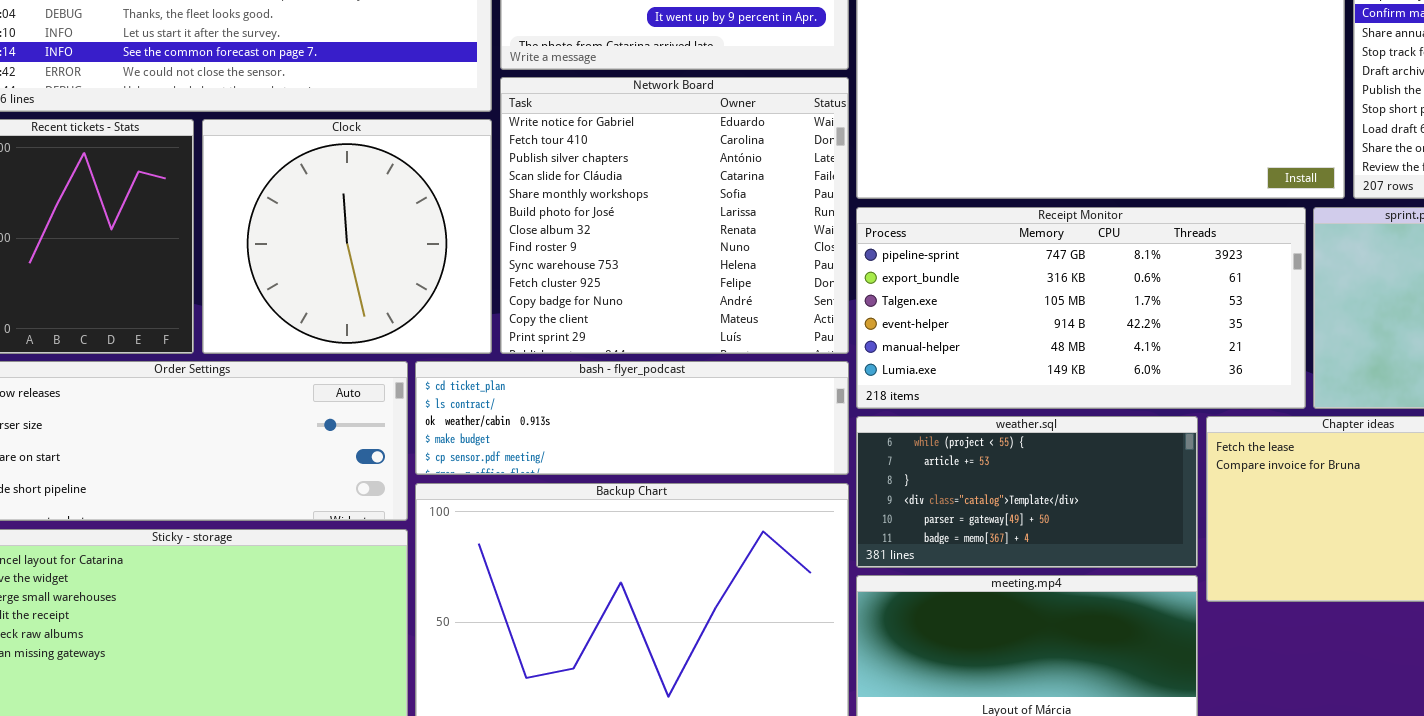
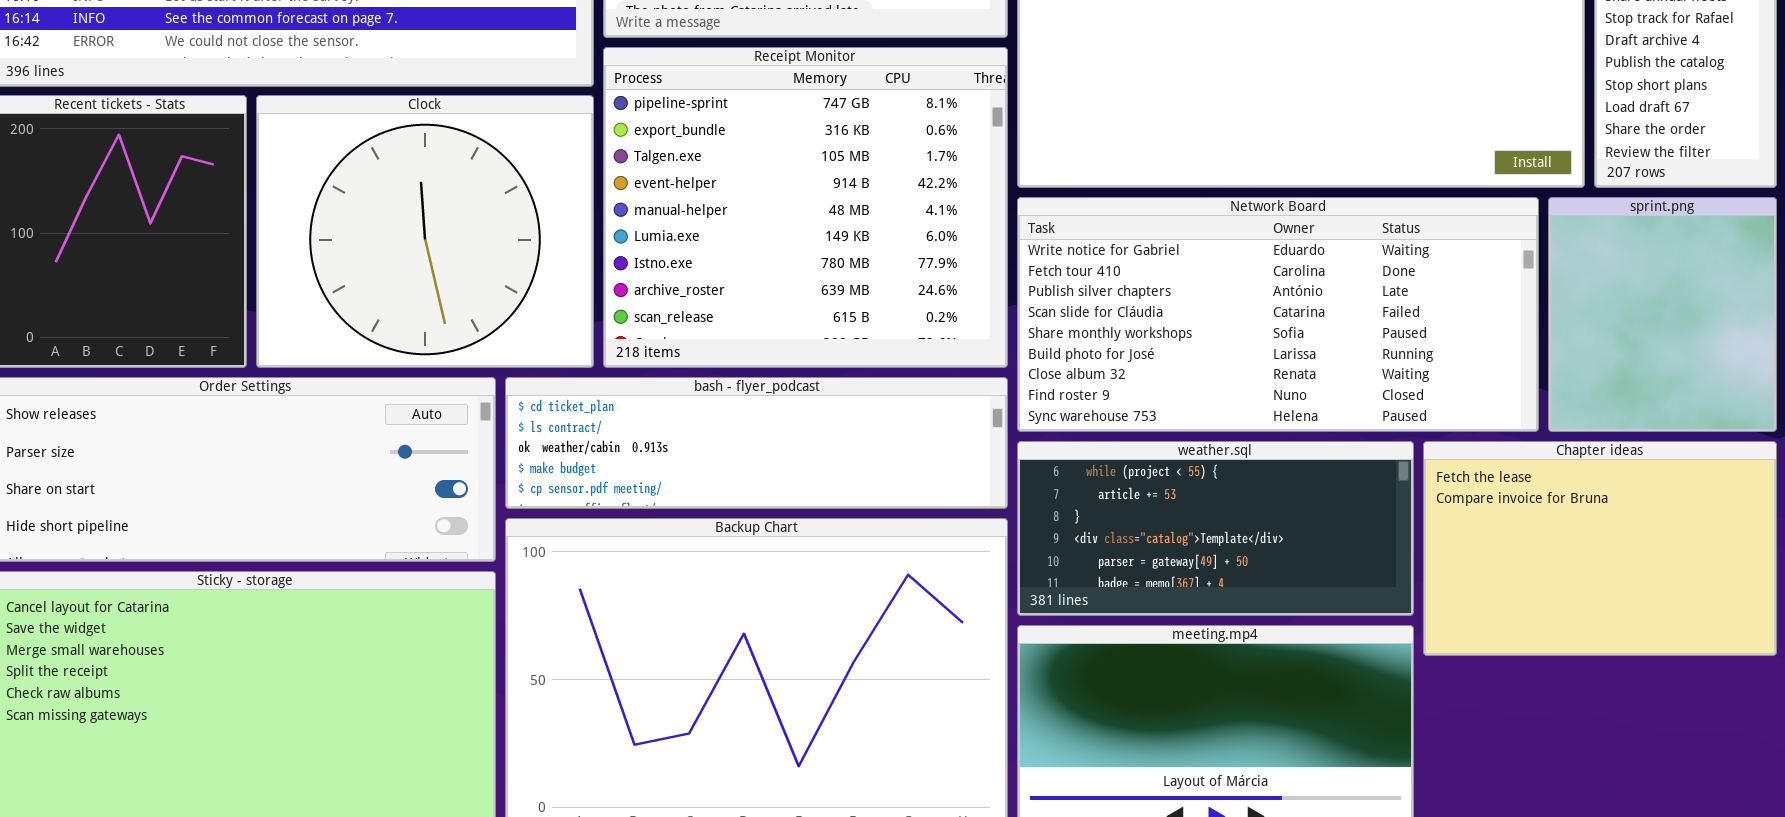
Network Board: [500,77,849,354] -> [1017,197,1539,432], moved, resized
Receipt Monitor: [856,207,1306,409] -> [603,47,1008,368], moved, resized

